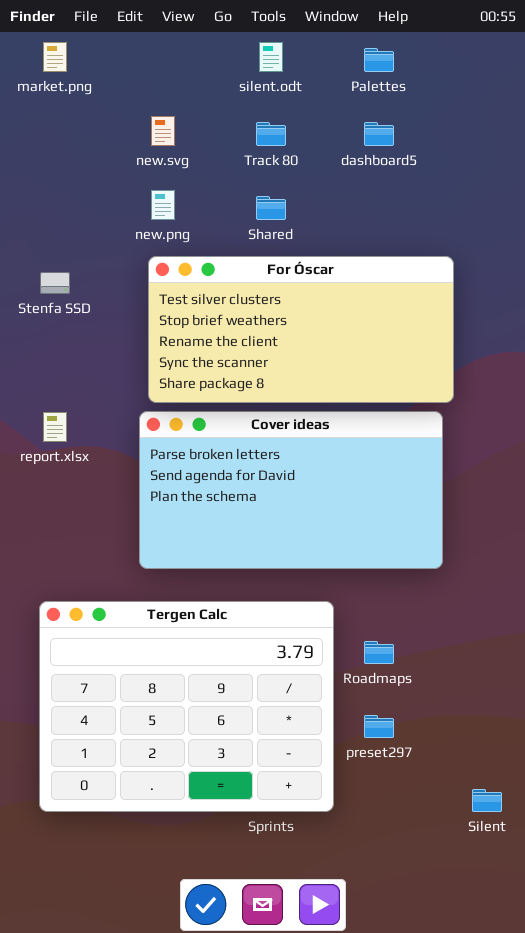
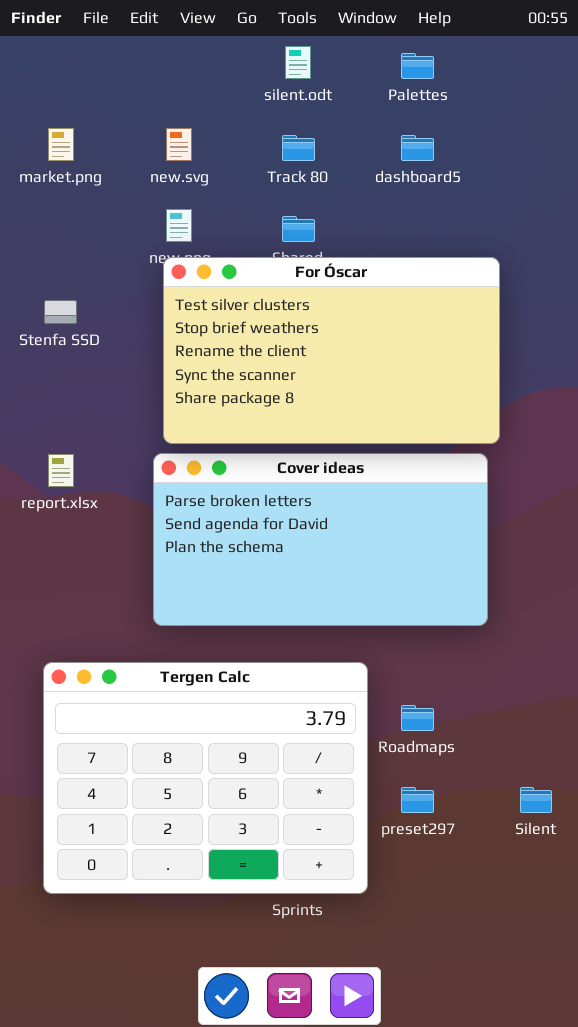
market.png: [43,42,67,72] -> [48,128,74,161], moved
For Óscar: [148,256,454,403] -> [163,257,500,444], resized
Silent: [472,789,502,812] -> [520,787,552,813], moved

